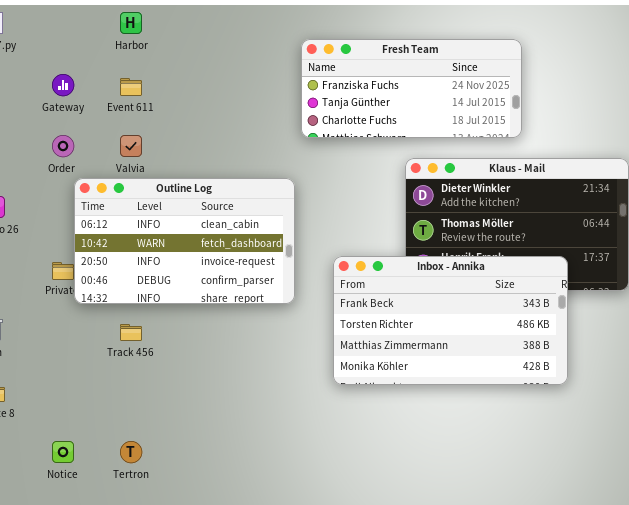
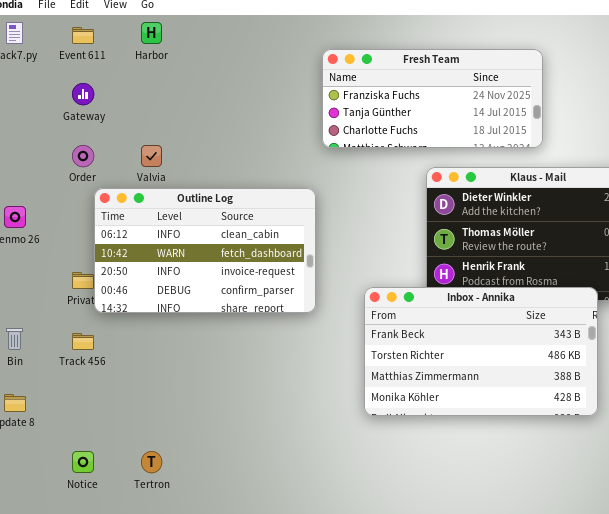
Event 611: [120,78,142,96] -> [72,27,94,44], moved
Inbox - Annika: [333,256,568,385] -> [364,287,598,416], moved
Track 456: [120,324,142,341] -> [72,333,94,350], moved

